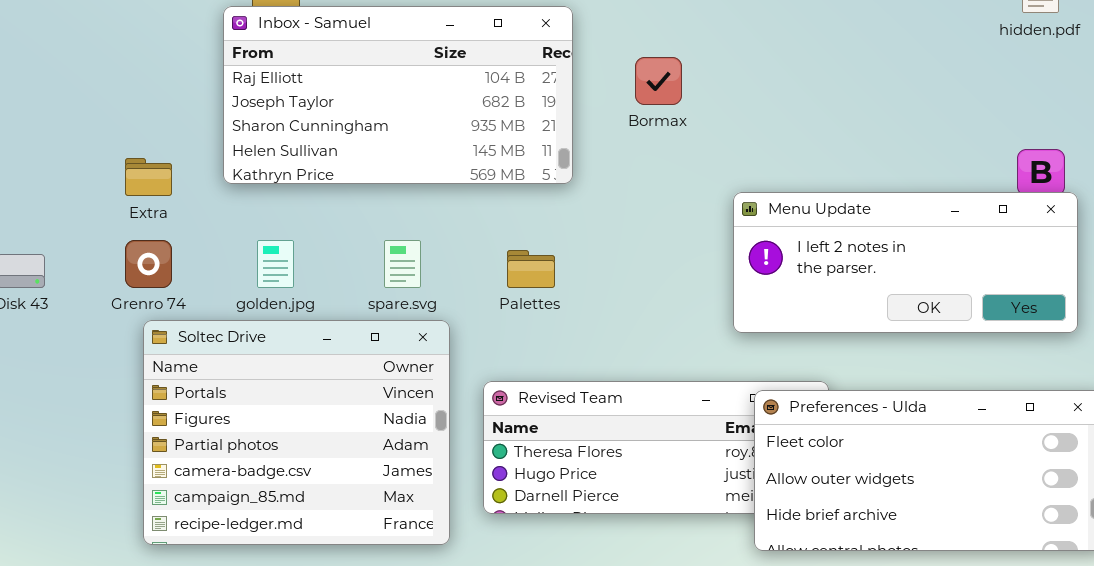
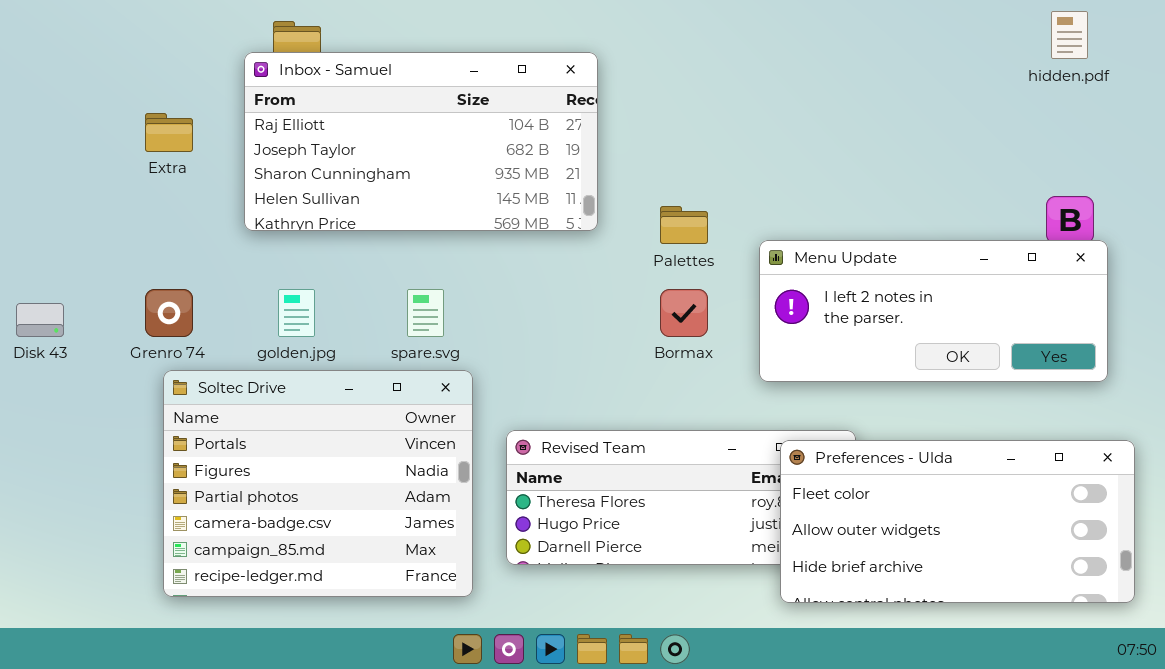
Bormax: [635,57,682,105] -> [660,289,708,337], moved
Extra: [125,158,172,196] -> [145,113,193,152], moved
Palettes: [507,250,555,288] -> [660,206,708,244], moved

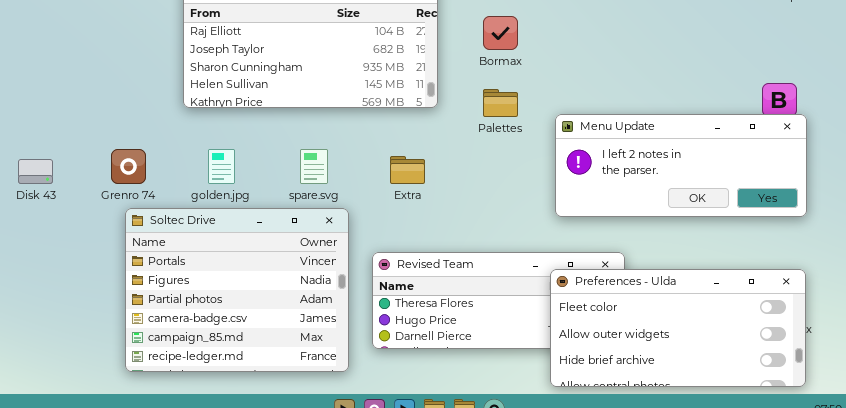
Extra: [145,113,193,152] -> [390,156,425,184], moved
Bormax: [660,289,708,337] -> [483,16,518,50], moved
Preferences - Ulda: [780,440,1135,603] -> [550,269,806,387], moved

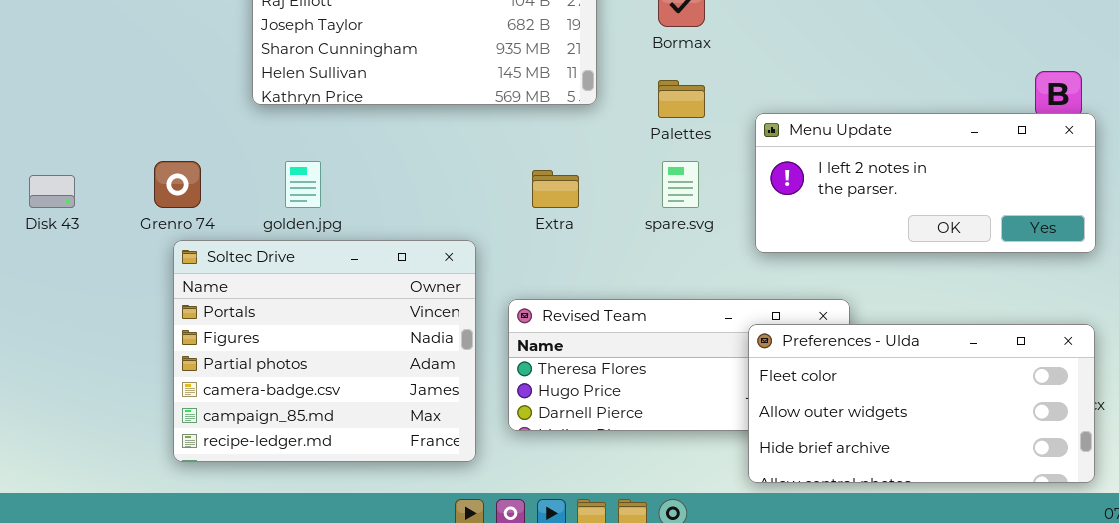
spare.svg: [300,149,328,184] -> [662,161,699,208], moved

